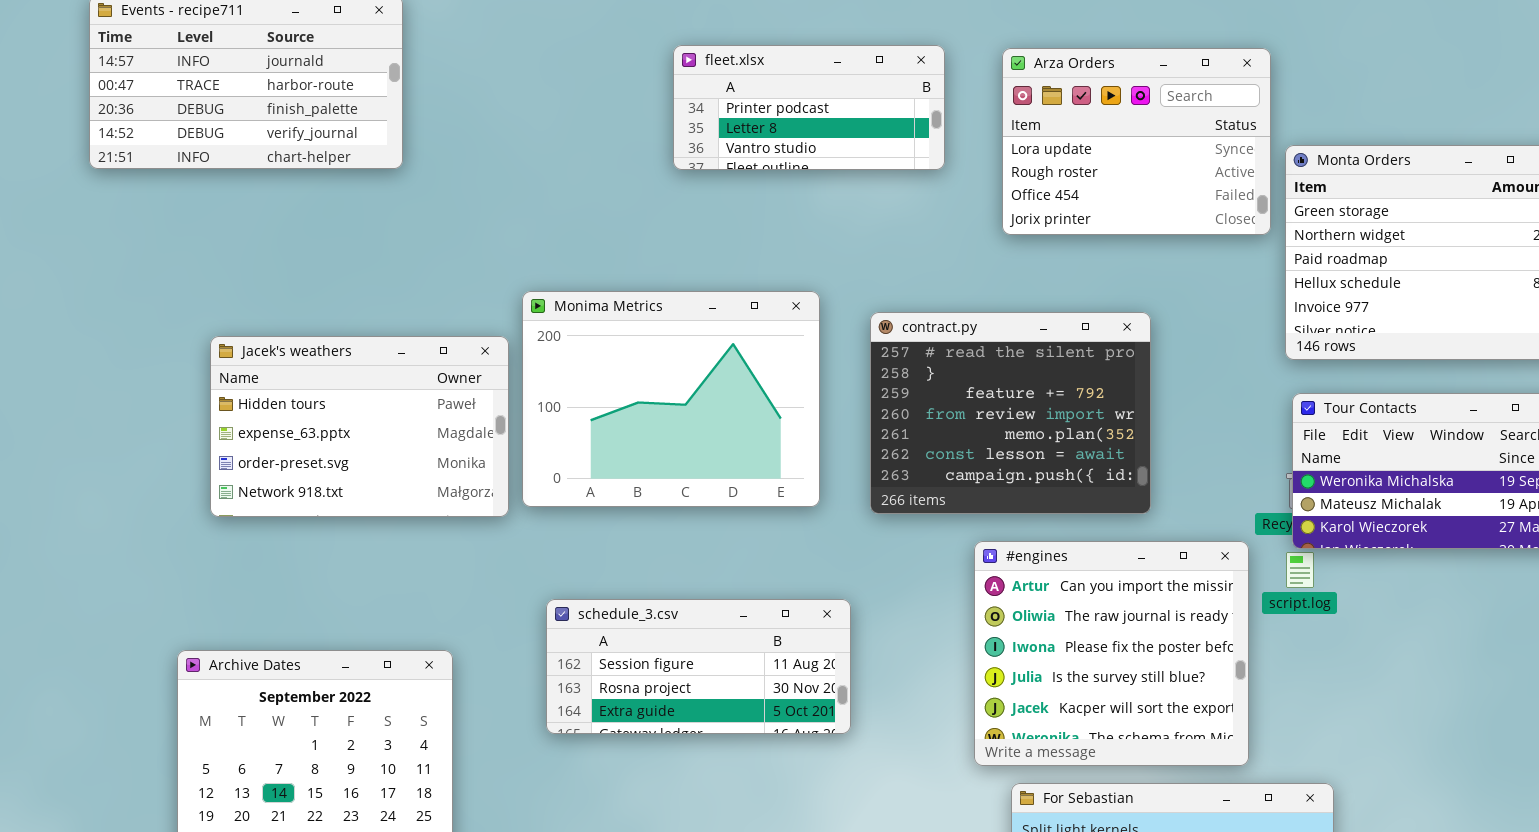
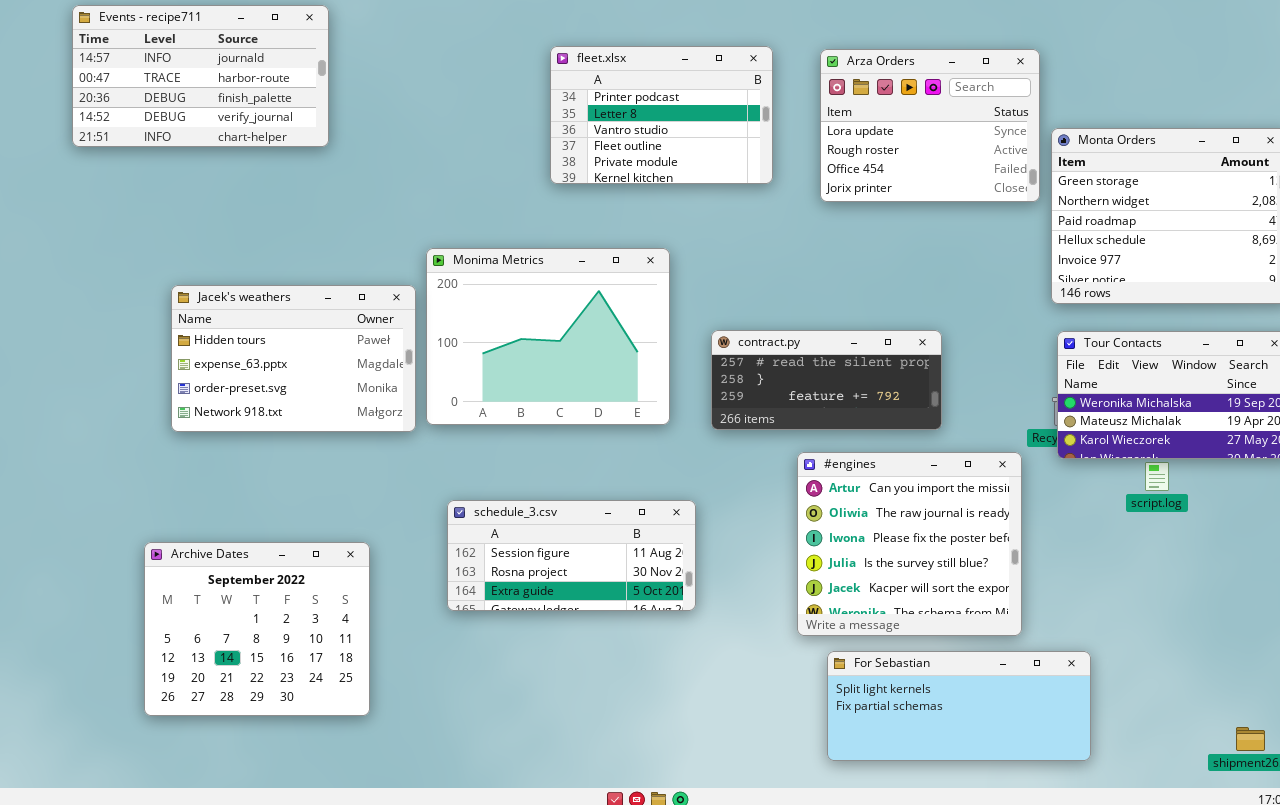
fleet.xlsx: [673,45,945,170] -> [550,46,773,184], resized
contract.py: [870,312,1151,514] -> [711,330,942,430], resized
script.log: [1286,552,1314,588] -> [1145,462,1169,491], moved

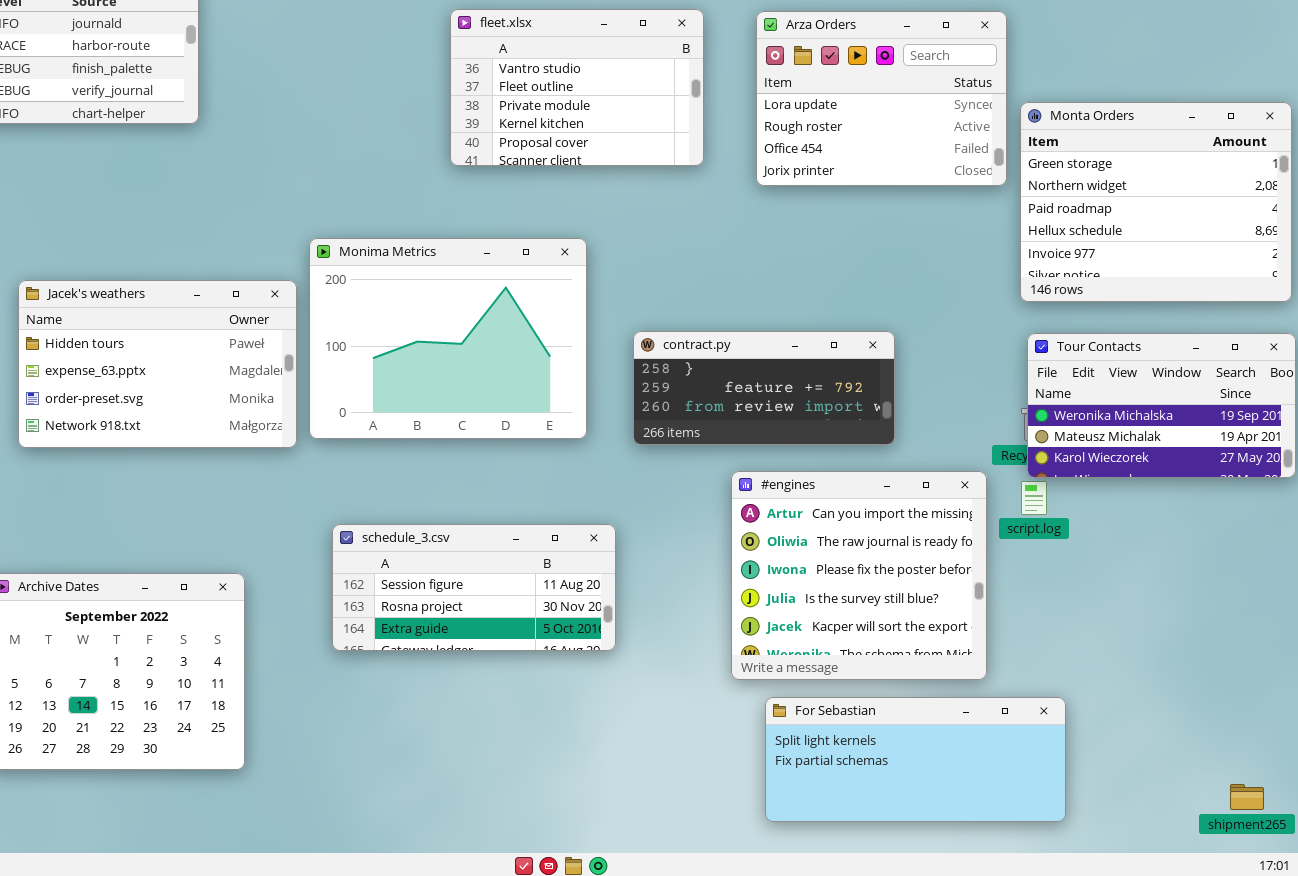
fleet.xlsx: [550,46,773,184] -> [450,9,704,166], scrolled down 2 rows
contract.py: [711,330,942,430] -> [633,331,895,445], scrolled down 1 row
script.log: [1145,462,1169,491] -> [1021,481,1047,515], moved

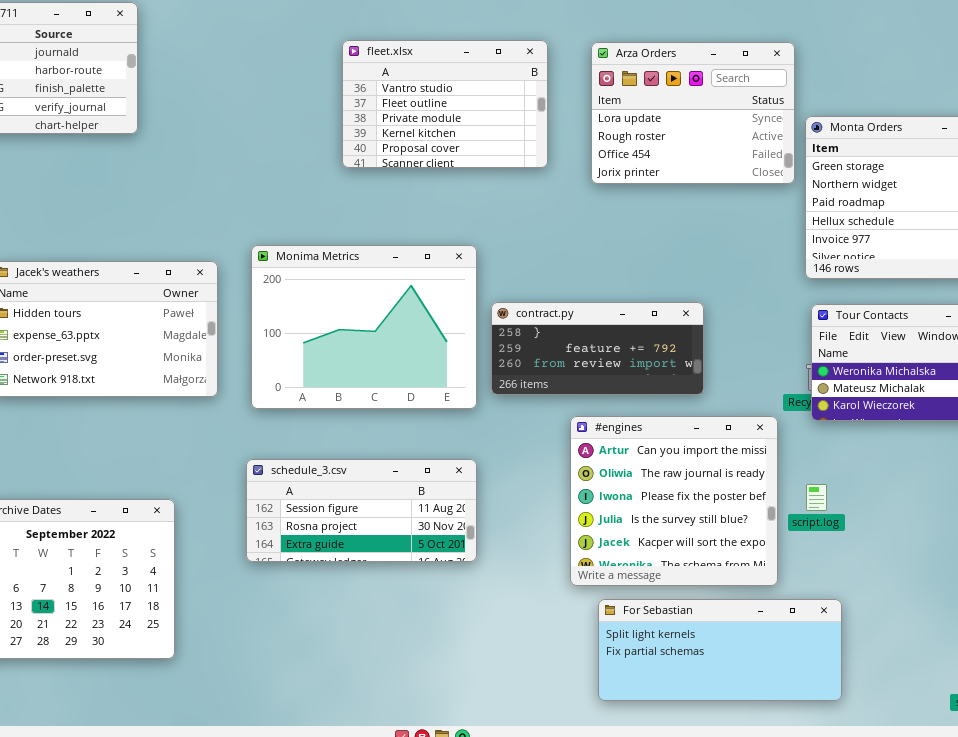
Monima Metrics: [309,238,587,439] -> [251,245,477,409], moved
script.log: [1021,481,1047,515] -> [806,484,827,511], moved

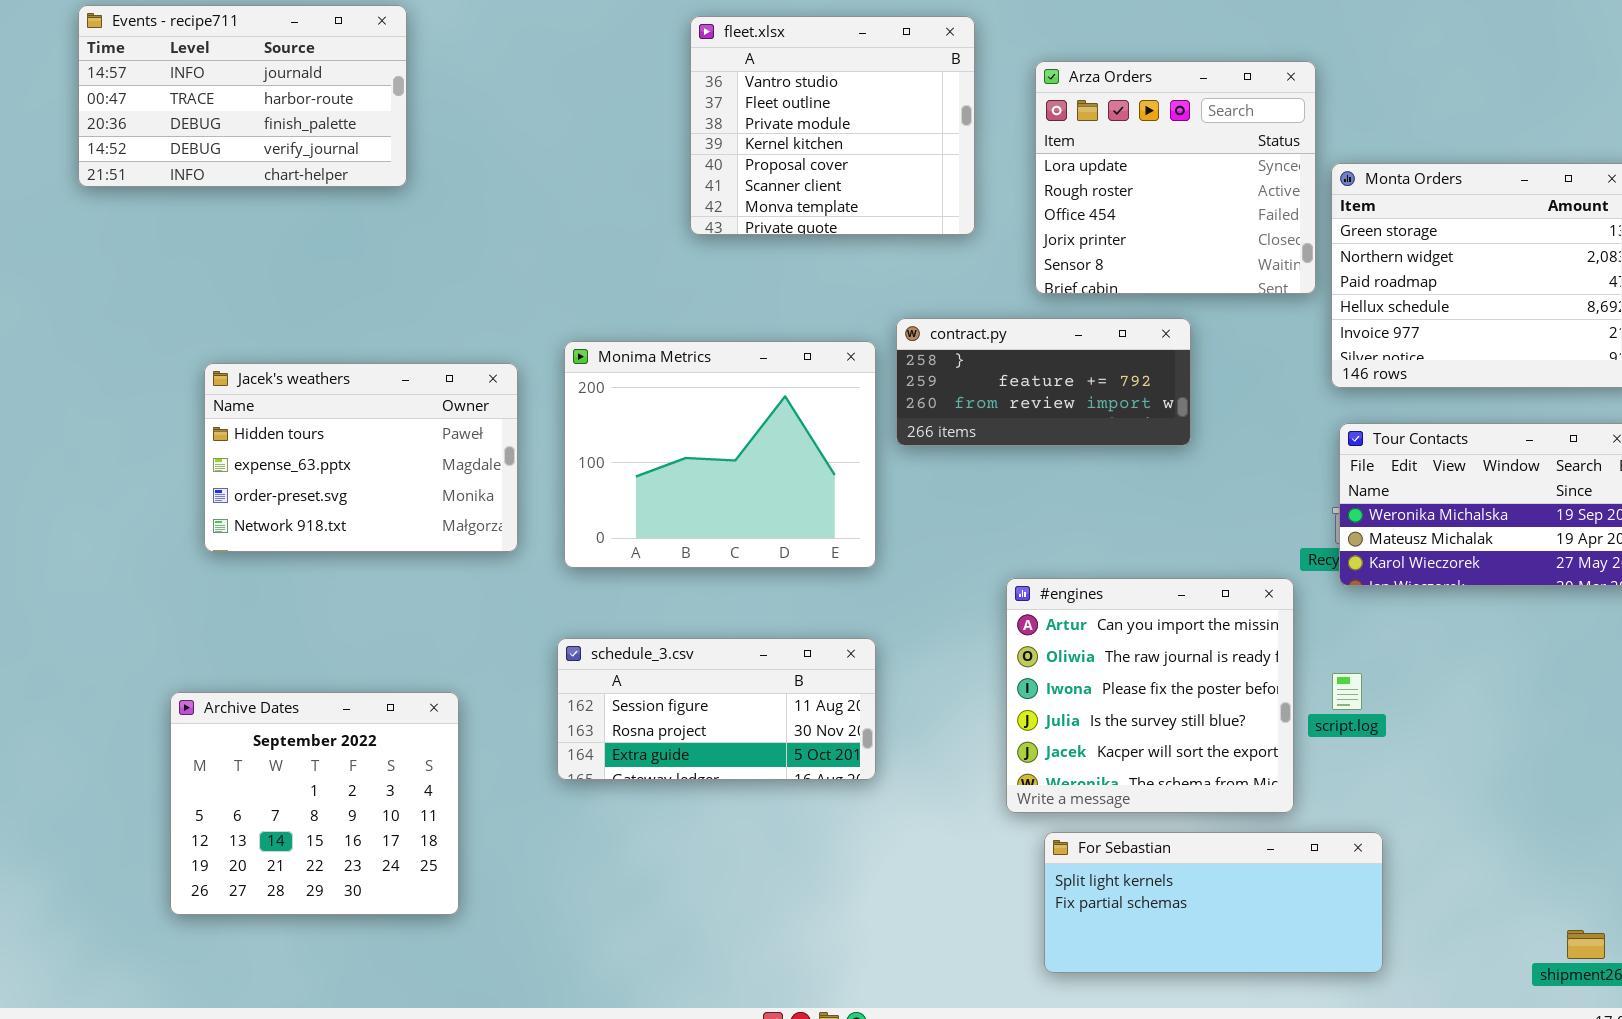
fleet.xlsx: [342,40,548,168] -> [690,16,975,235], resized
Arza Orders: [591,42,795,184] -> [1035,61,1316,294], resized
contract.py: [491,302,704,395] -> [896,318,1191,446], moved

